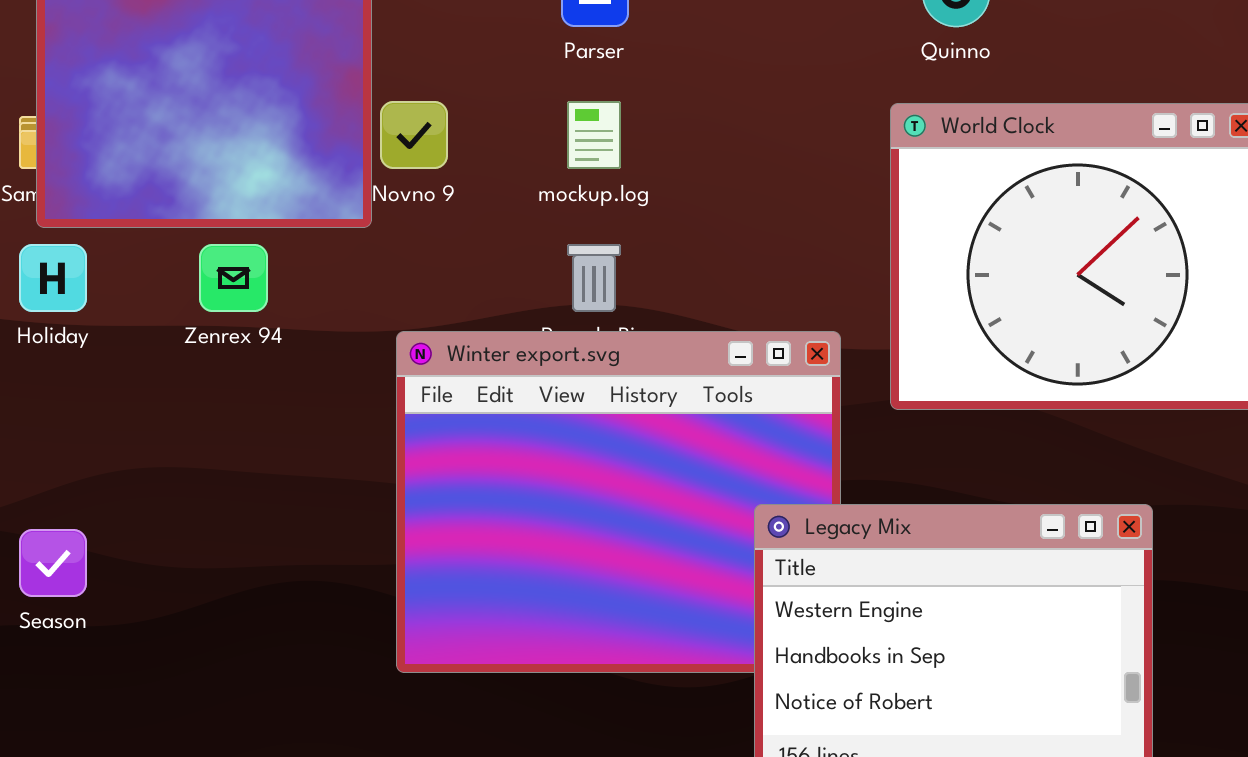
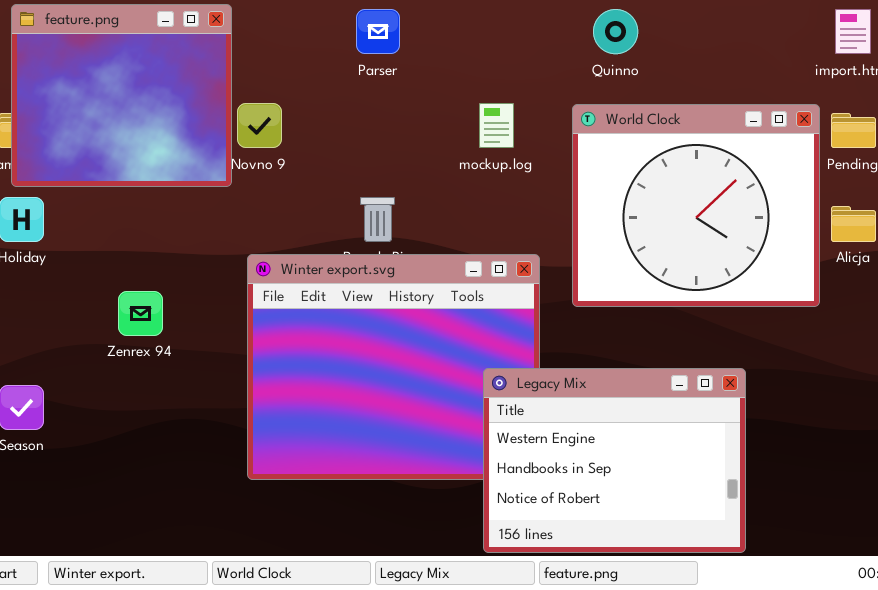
mockup.log: [567,101,621,169] -> [479,103,514,148], moved
Zenrex 94: [199,244,268,312] -> [118,291,163,336], moved

